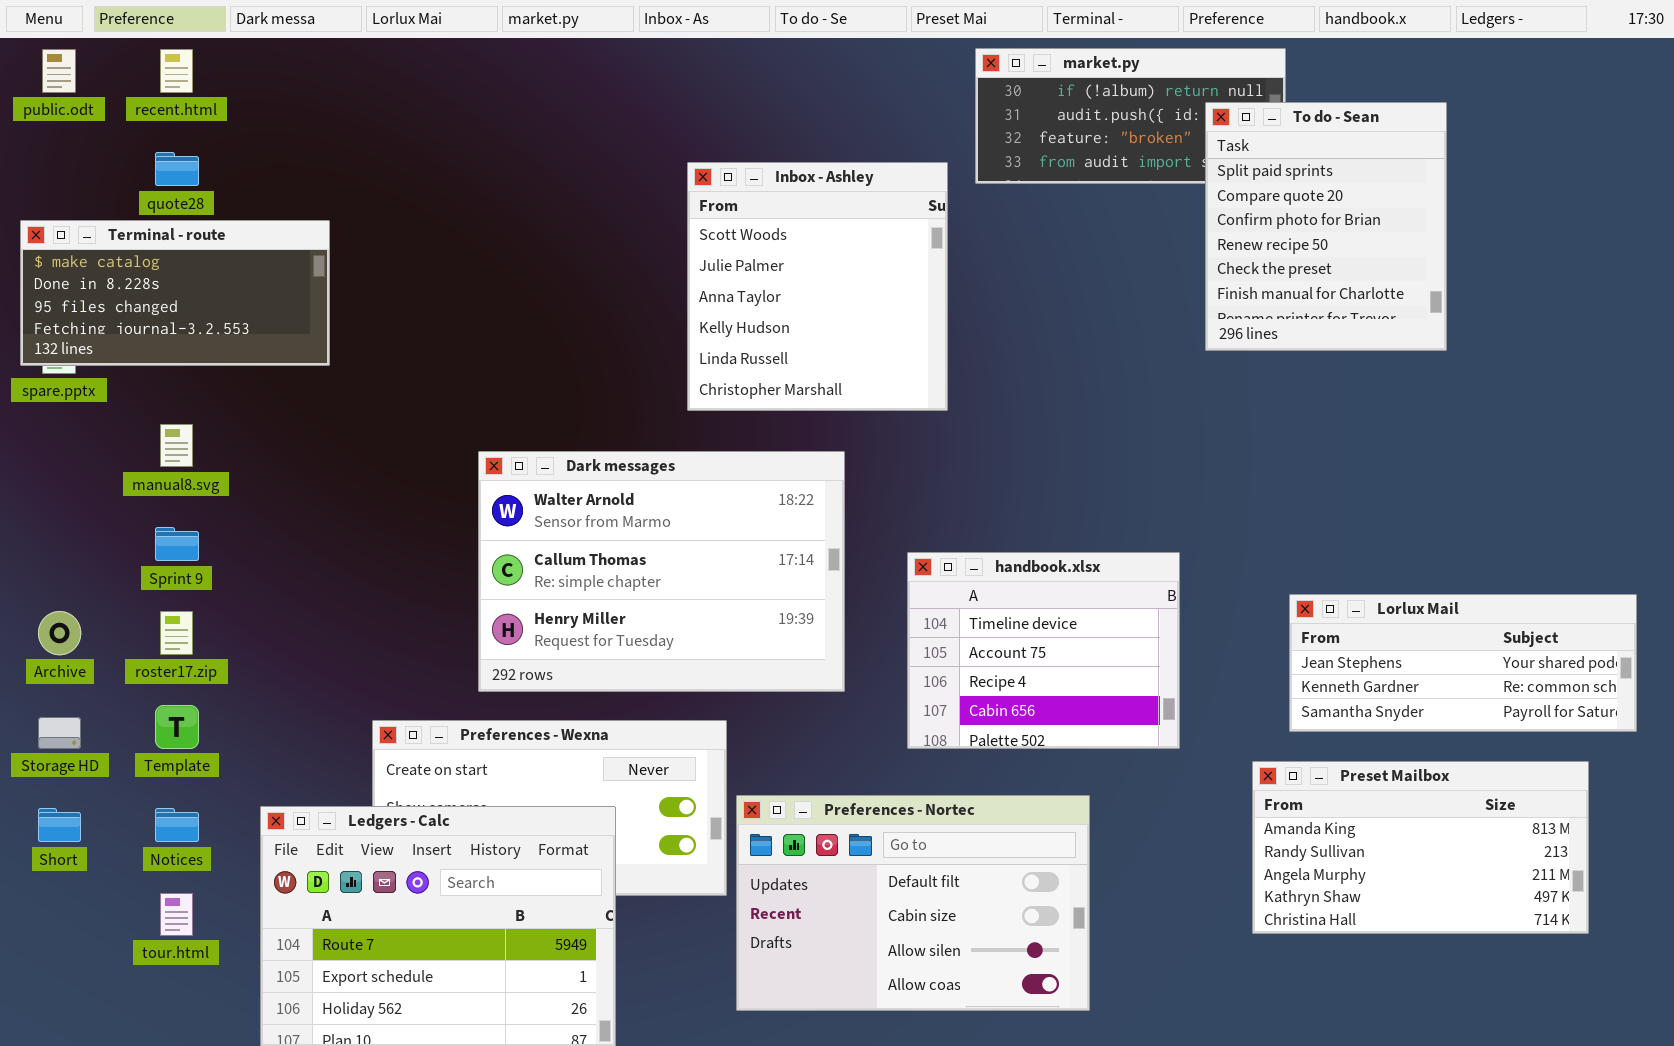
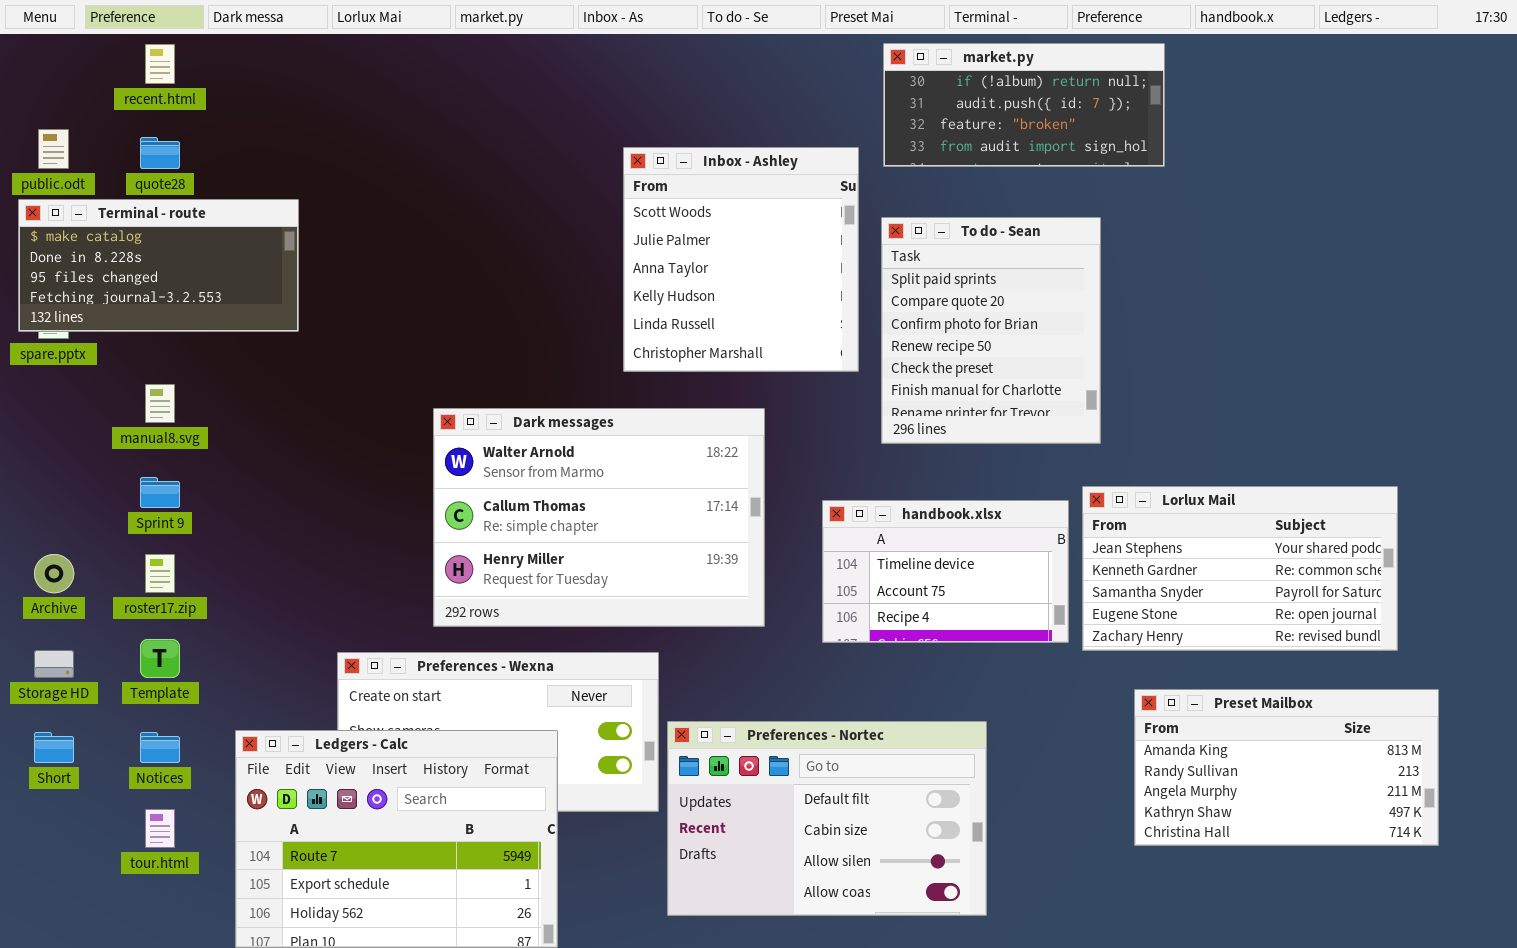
public.odt: [42,49,76,93] -> [38,129,69,169], moved
To do - Sean: [1205,102,1447,351] -> [881,217,1101,444], moved
handbook.xlsx: [907,552,1180,749] -> [822,500,1069,643], resized
Lorlux Mail: [1289,594,1637,732] -> [1082,486,1398,651], moved, resized

